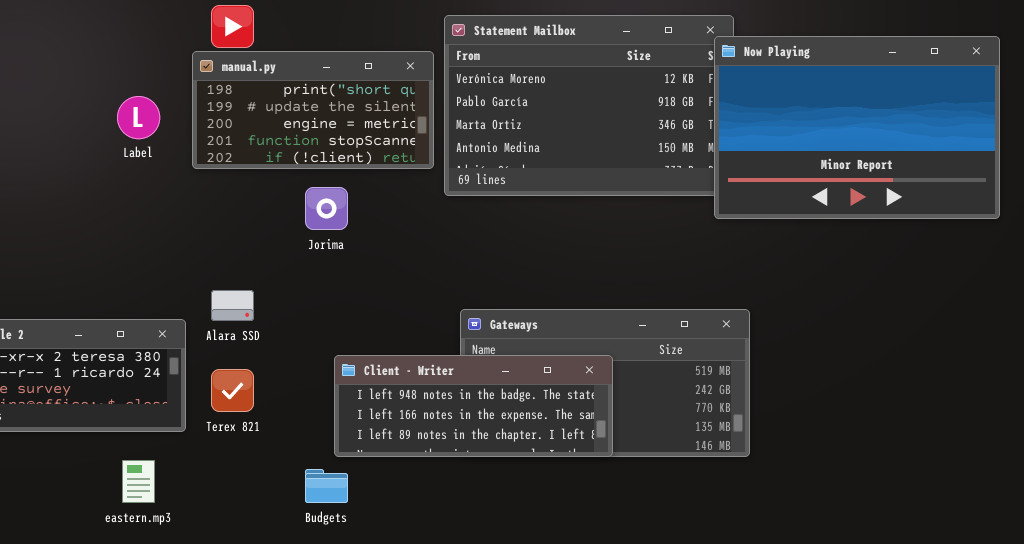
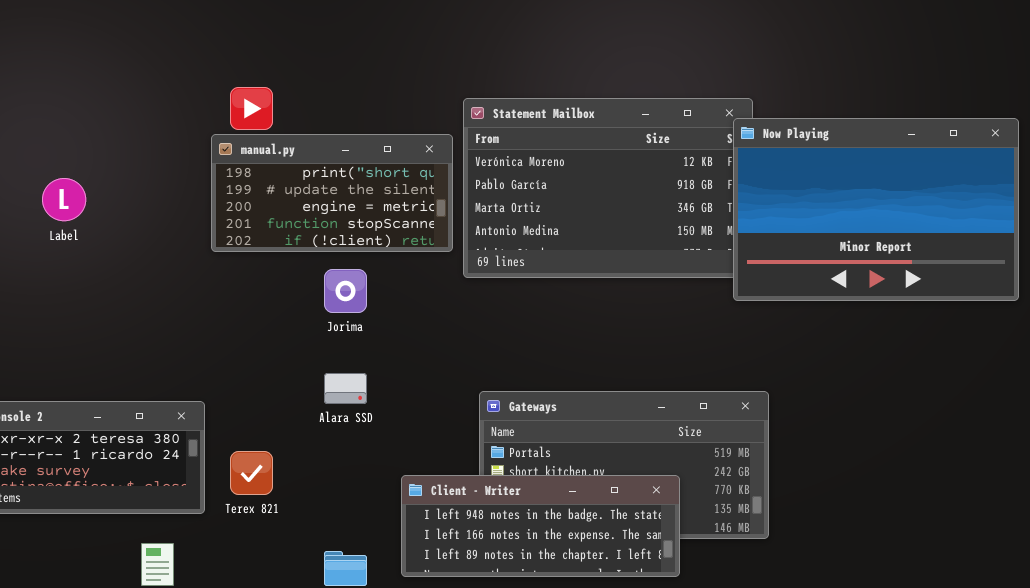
Label: [117,96,160,139] -> [42,178,86,221], moved
Alara SSD: [211,290,254,321] -> [324,373,367,404], moved
Client - Writer: [334,355,613,457] -> [401,475,680,577], moved

